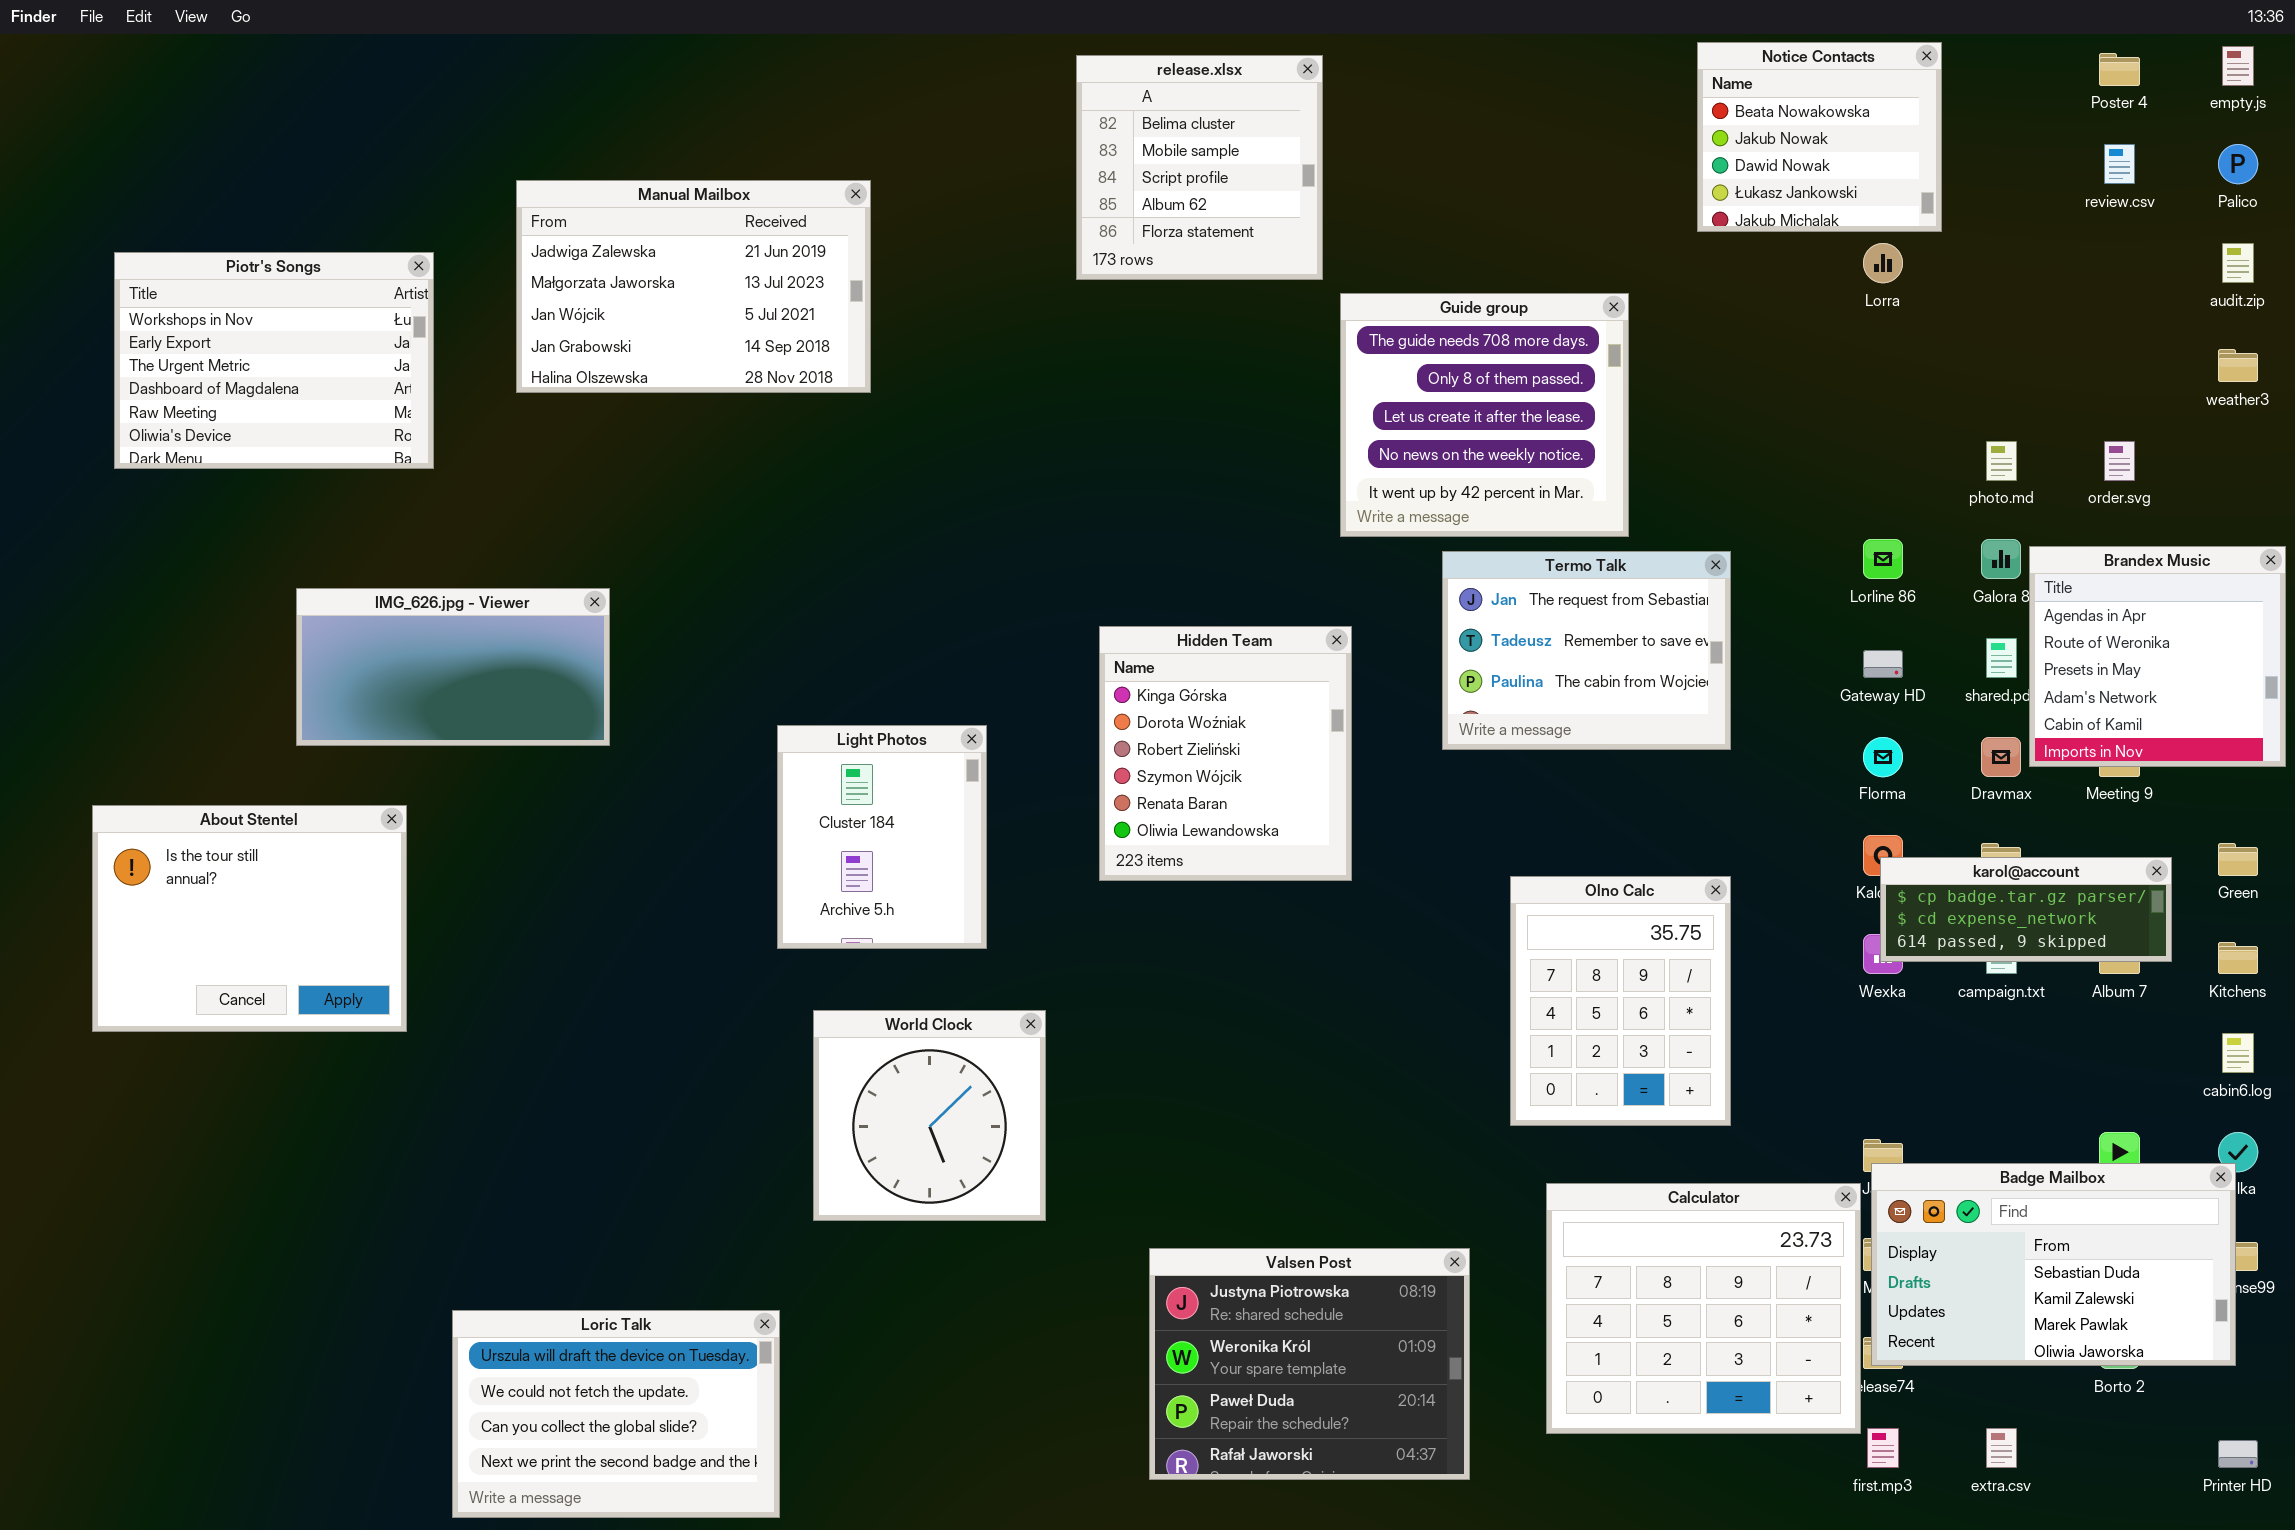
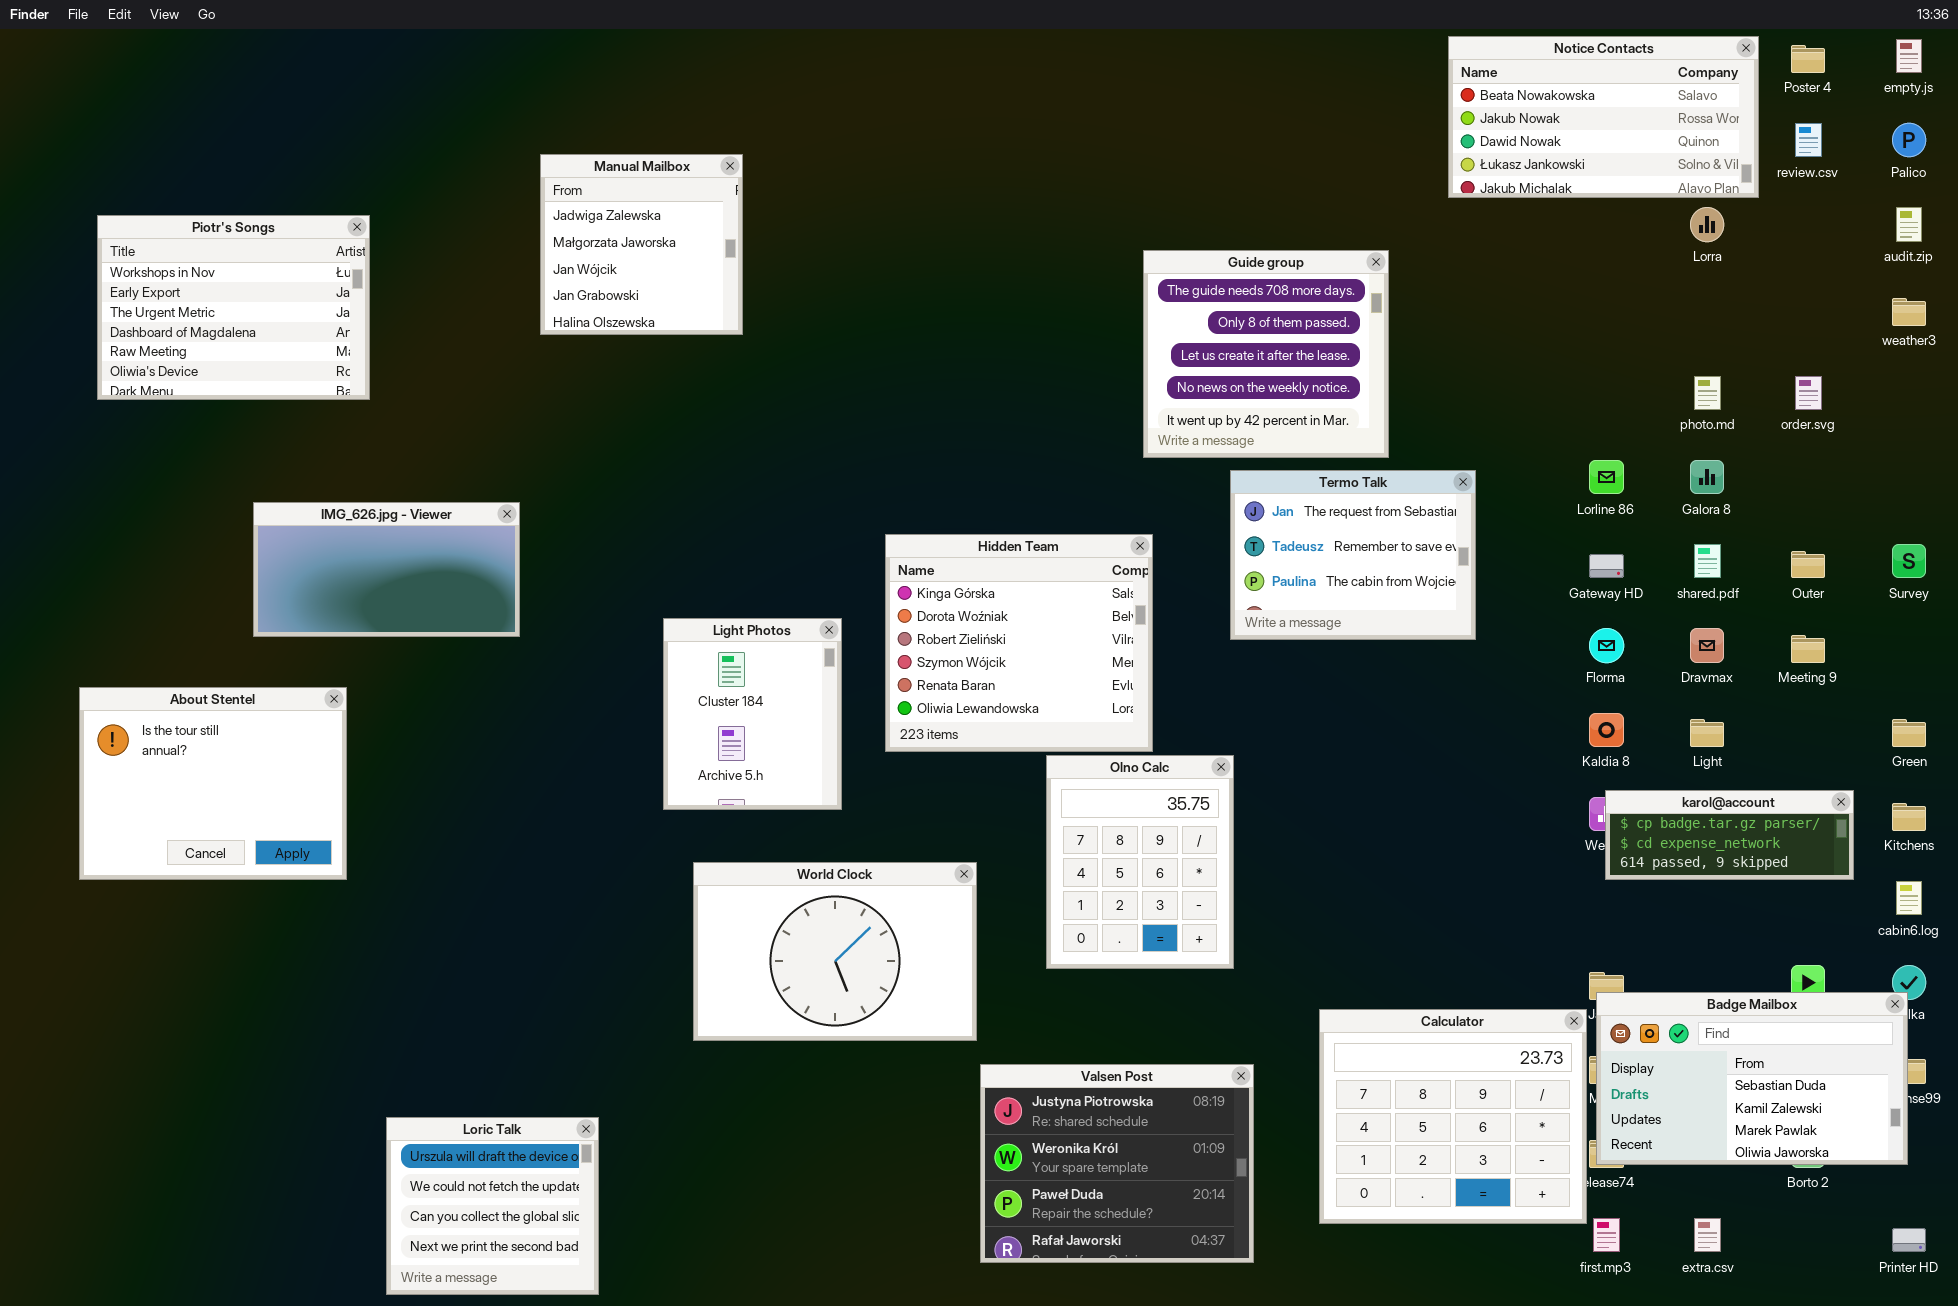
Notice Contacts: [1697,42,1942,232] -> [1448,36,1759,198], resized
release.xlsx: [1076,55,1323,280] -> none, closed
Manual Mailbox: [516,180,871,393] -> [540,154,743,335], resized
Lorra: [1863,243,1903,283] -> [1690,207,1724,242], moved
Brandex Music: [2029,546,2286,767] -> none, closed
Hidden Team: [1099,626,1352,881] -> [885,534,1153,752], resized
karol@account: [1880,857,2172,962] -> [1605,790,1854,880], moved
Olno Calc: [1510,876,1731,1126] -> [1046,755,1234,969], moved
World Clock: [813,1010,1046,1221] -> [693,862,977,1041], resized
Loric Talk: [452,1310,780,1518] -> [386,1117,599,1295], resized

